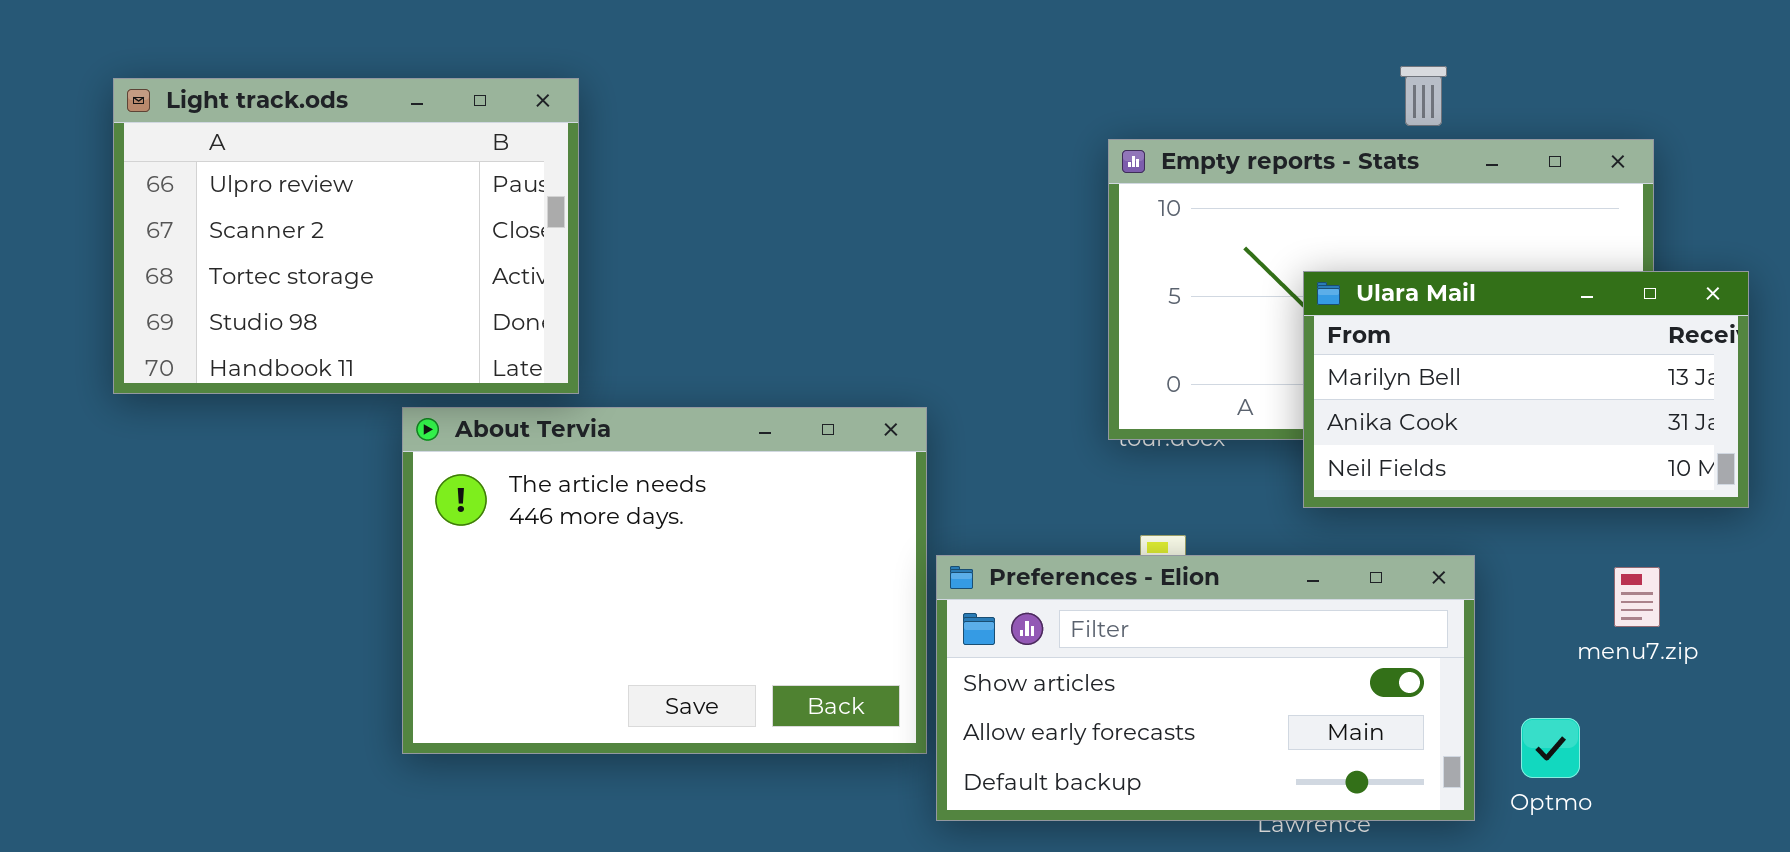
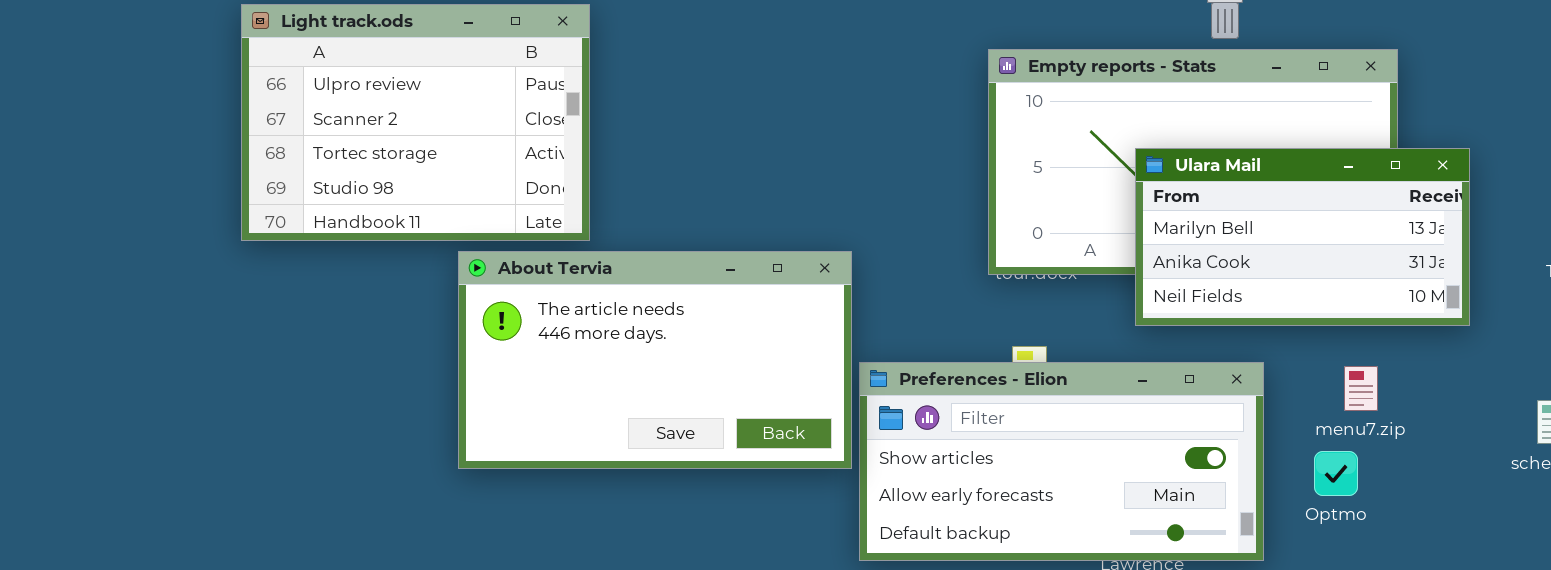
About Tervia: [402,407,927,754] -> [458,251,852,469], resized
menu7.zip: [1614,567,1660,627] -> [1344,366,1378,411], moved
Optmo: [1521,718,1580,778] -> [1314,451,1358,496], moved

